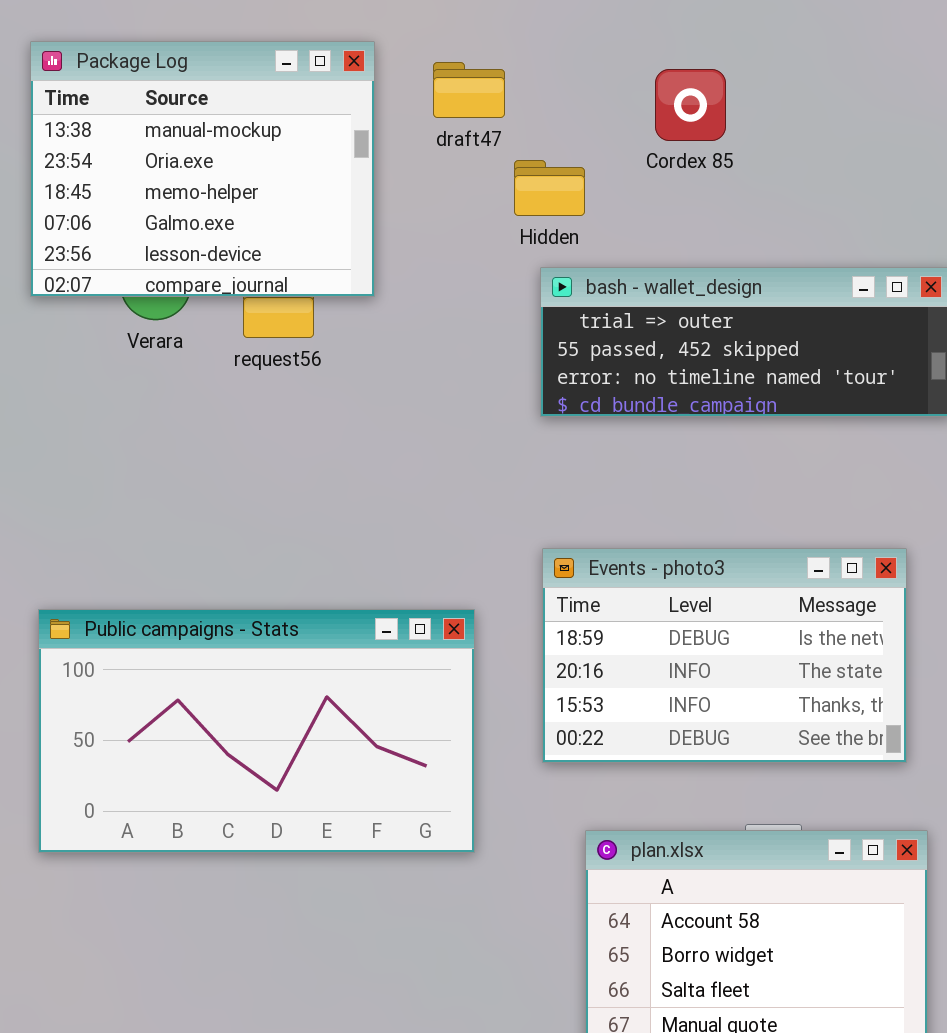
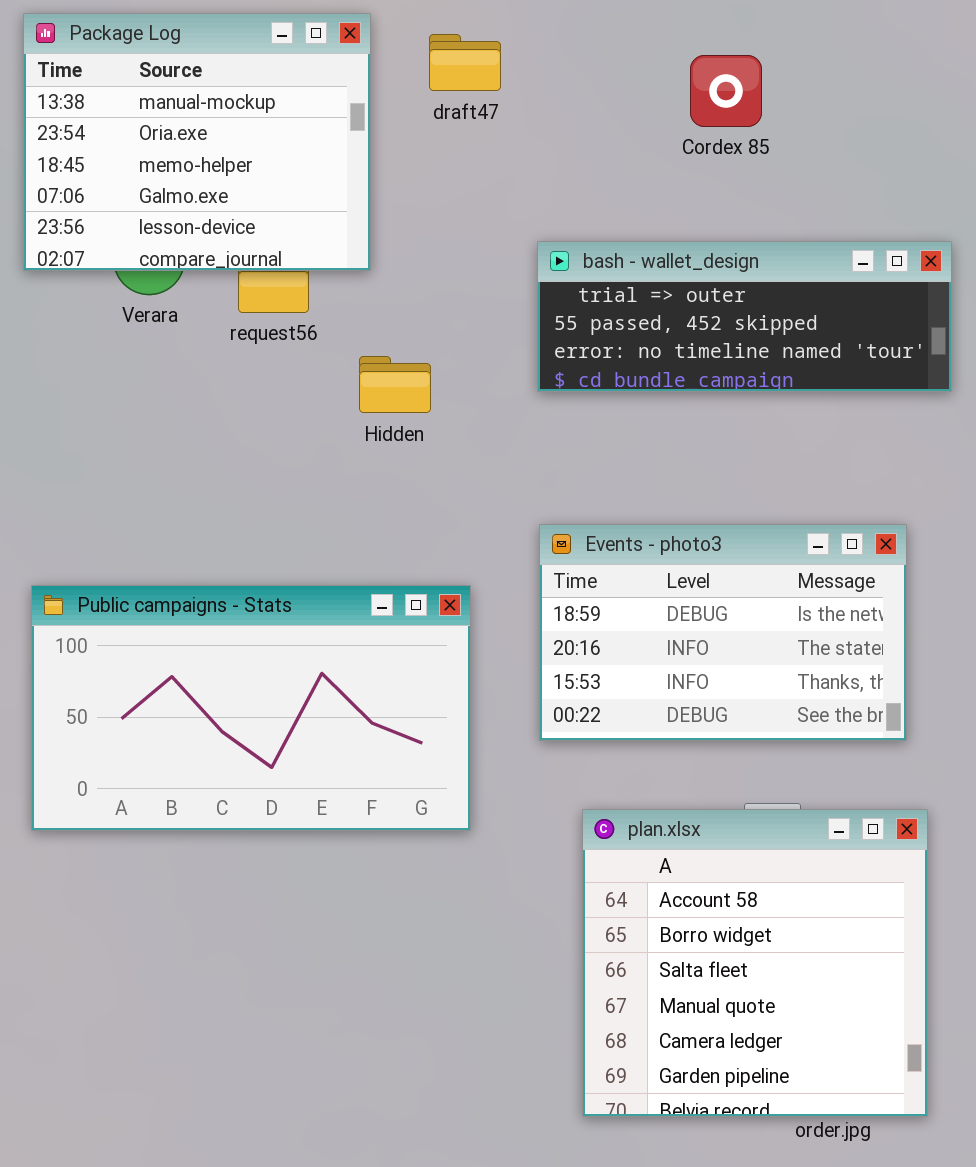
Cordex 85: [655,69,726,141] -> [690,55,762,127], moved
Hidden: [514,160,585,216] -> [359,356,431,413], moved

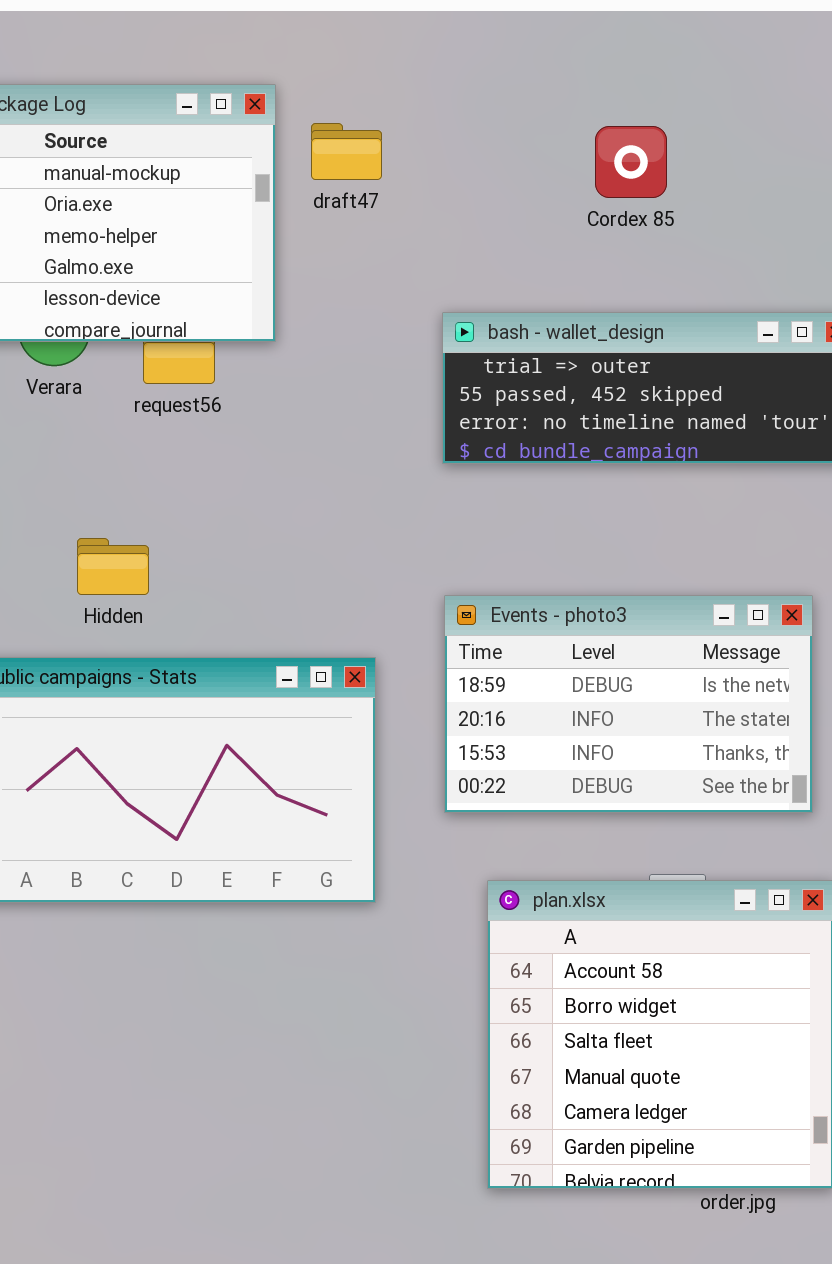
draft47: [429,34,501,91] -> [311,123,382,180], moved
Hidden: [359,356,431,413] -> [77,538,149,595], moved

